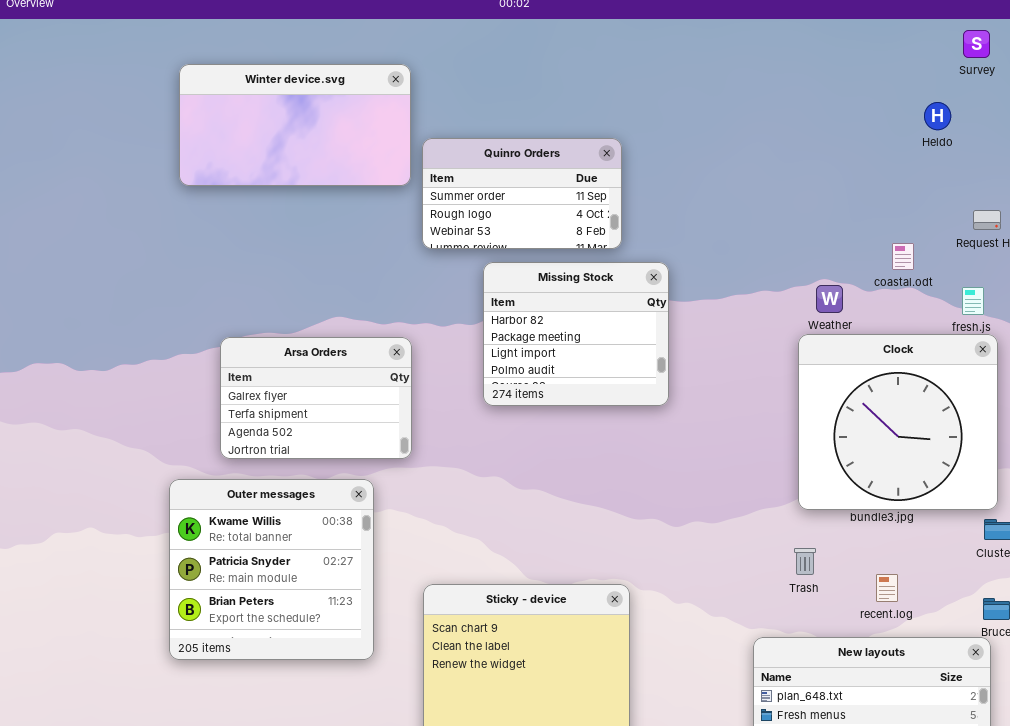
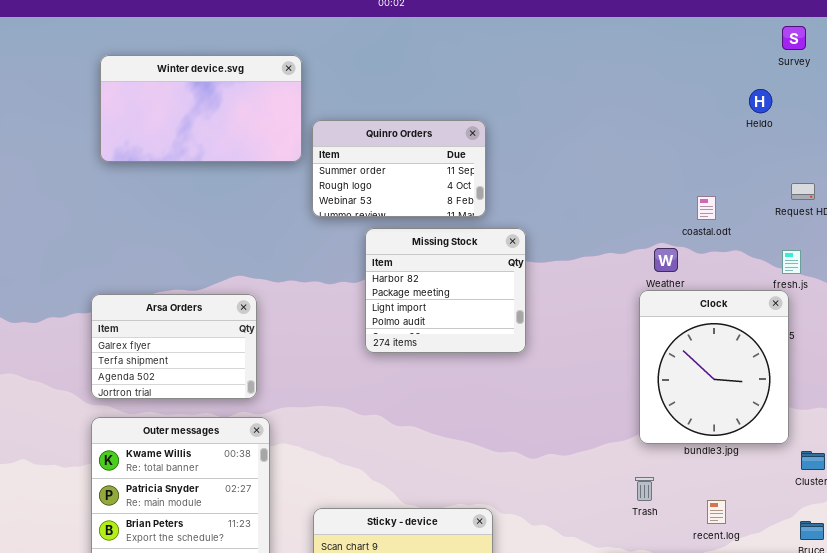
coastal.odt: [892,243,914,270] -> [697,196,716,220], moved
Clock: [798,334,998,510] -> [639,290,789,444], resized
Arsa Orders: [220,337,412,459] -> [91,294,257,399], moved

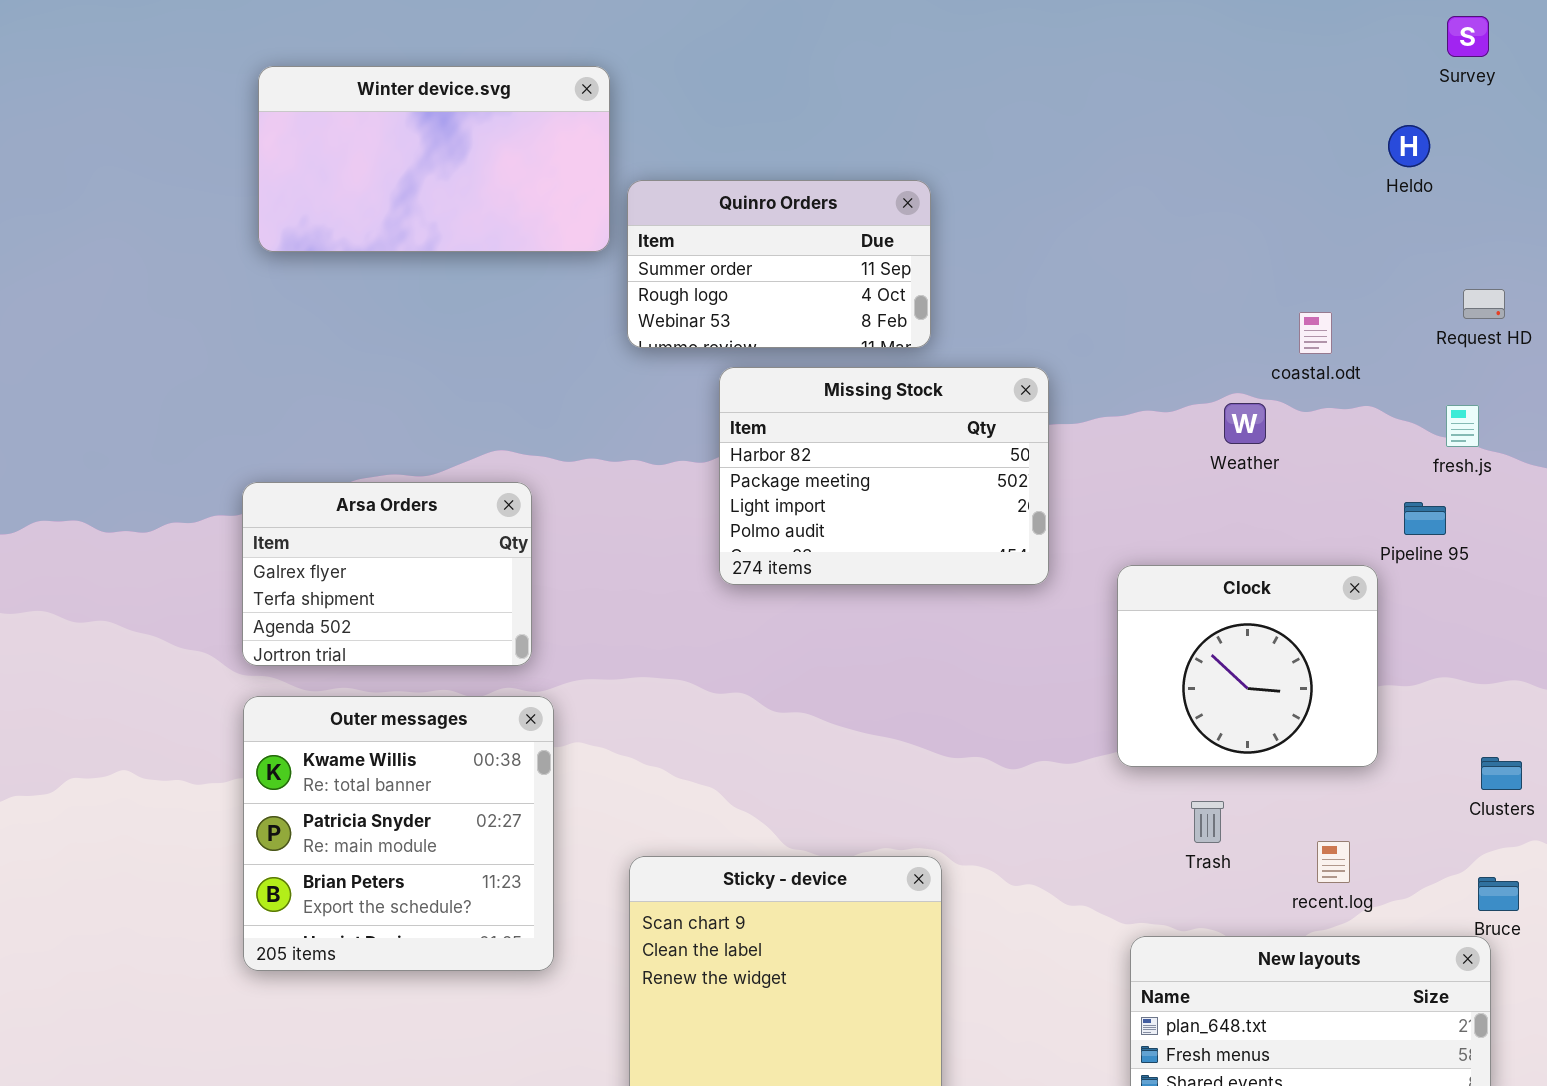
Missing Stock: [365,228,526,353] -> [719,367,1049,585], resized
Clock: [639,290,789,444] -> [1117,565,1378,767], moved, resized

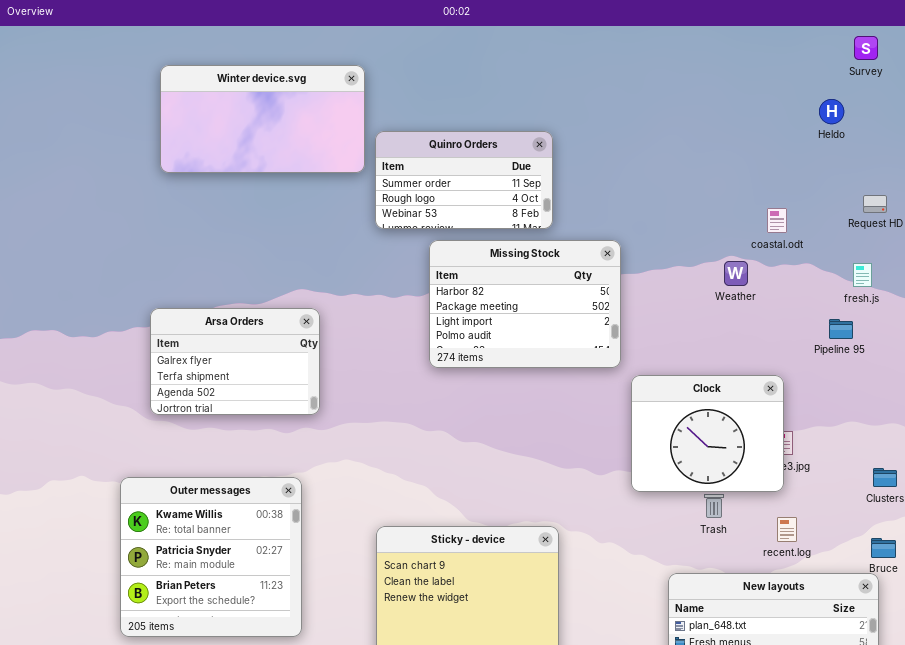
Clock: [1117,565,1378,767] -> [631,375,784,492], moved
Outer messages: [243,696,554,971] -> [120,477,302,637], moved

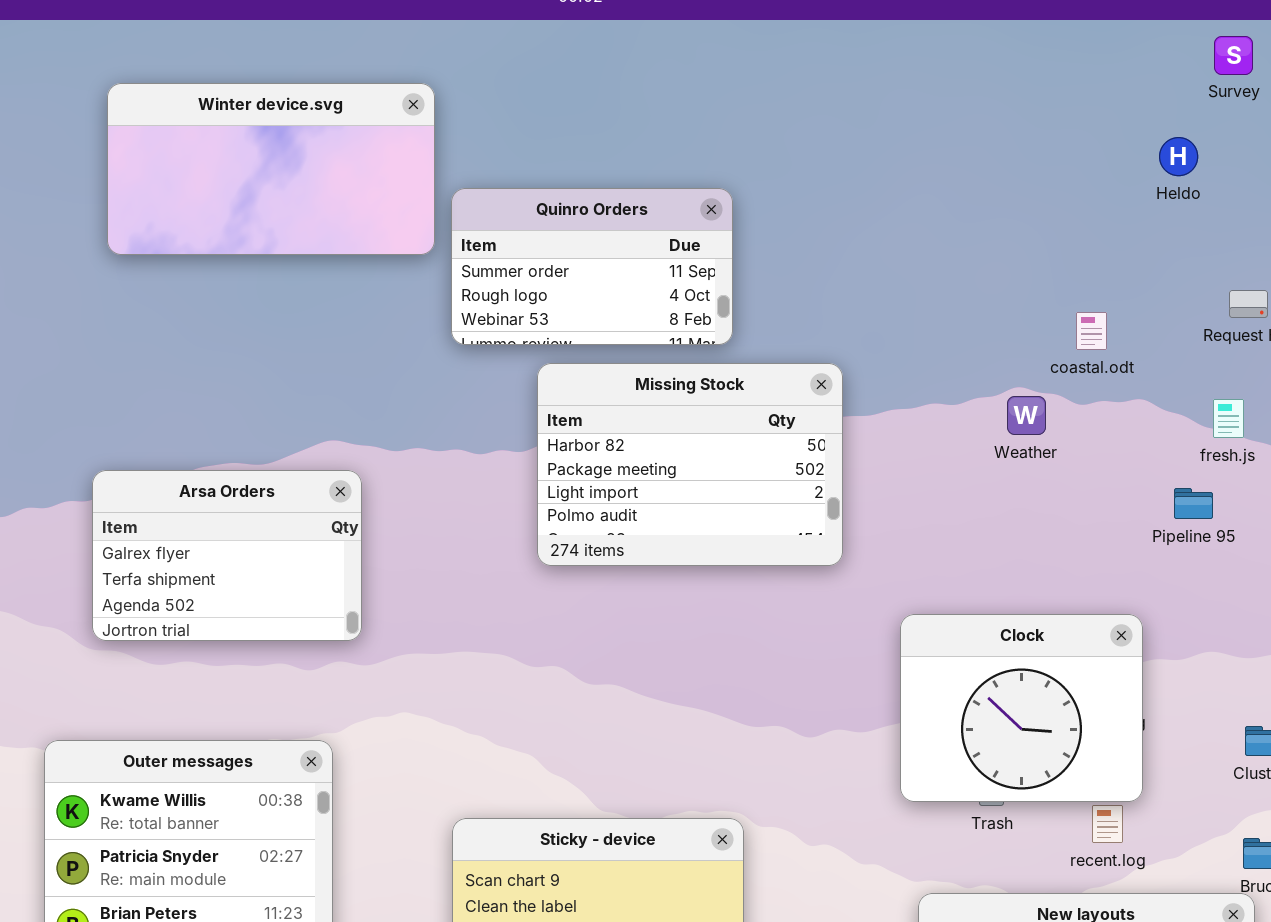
Clock: [631,375,784,492] -> [900,614,1143,802], moved

